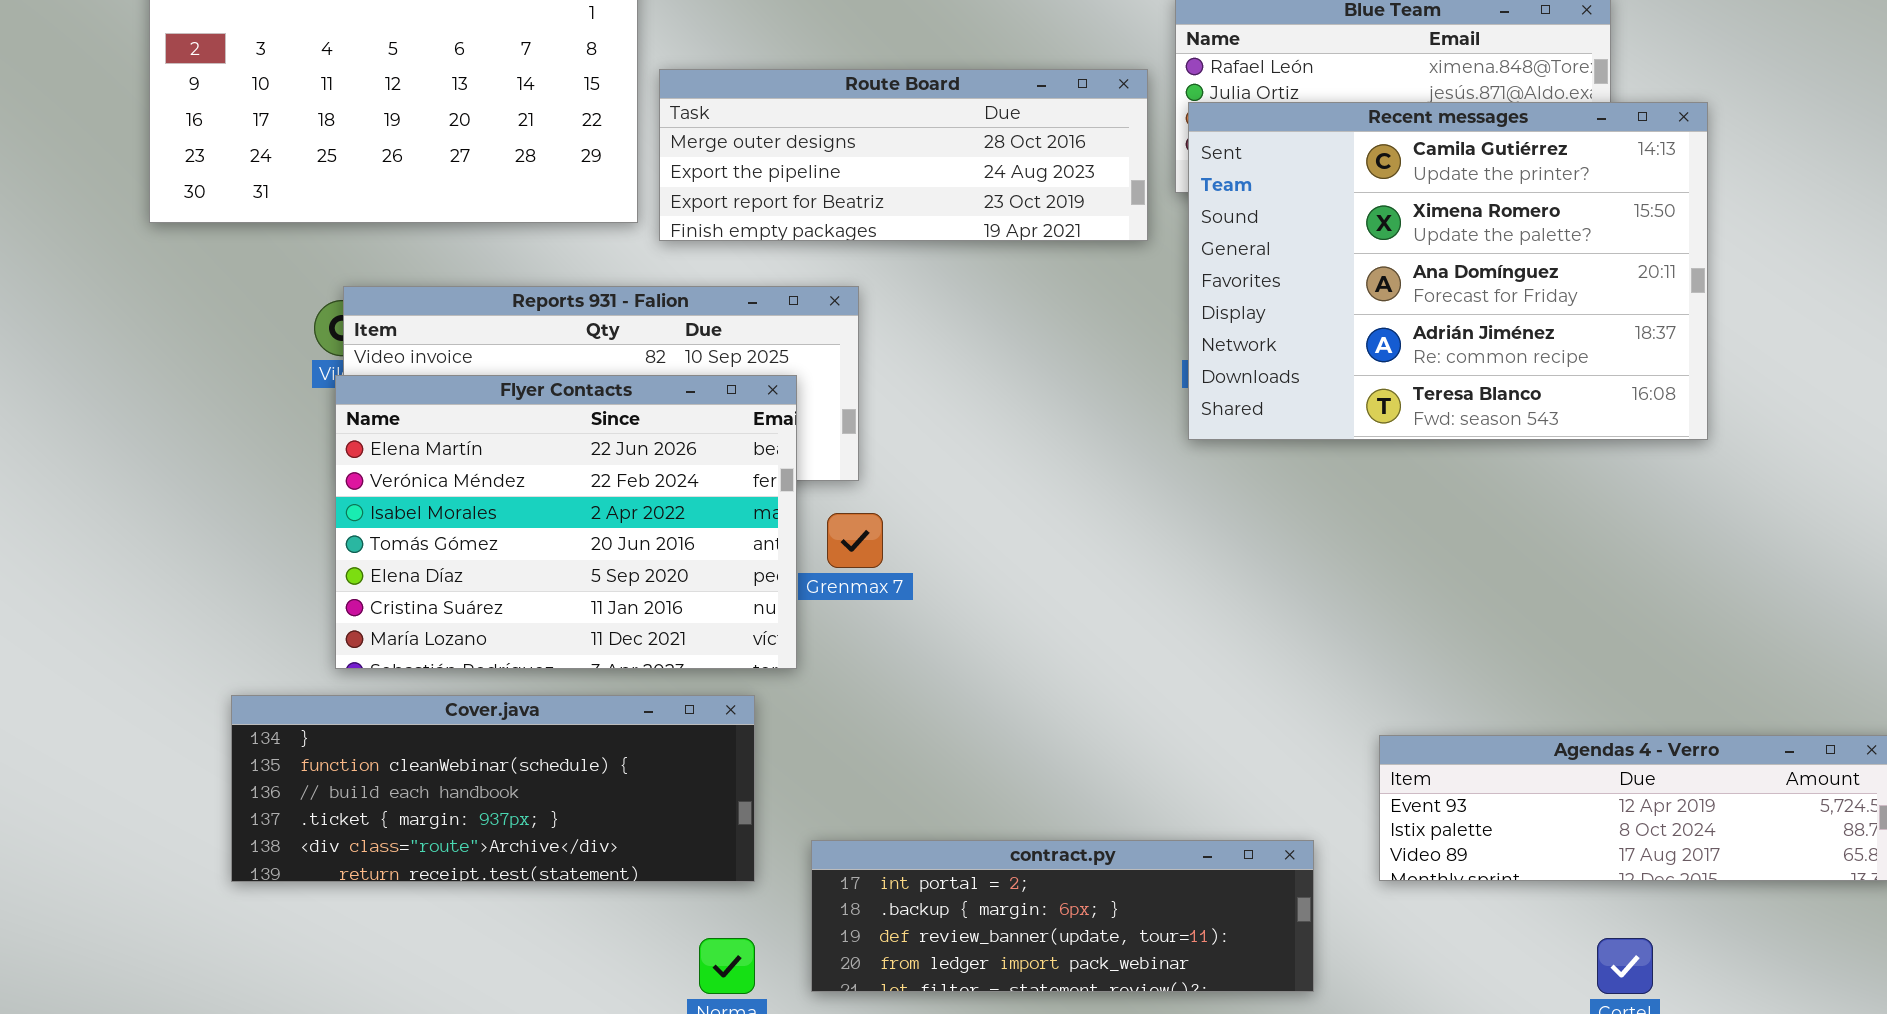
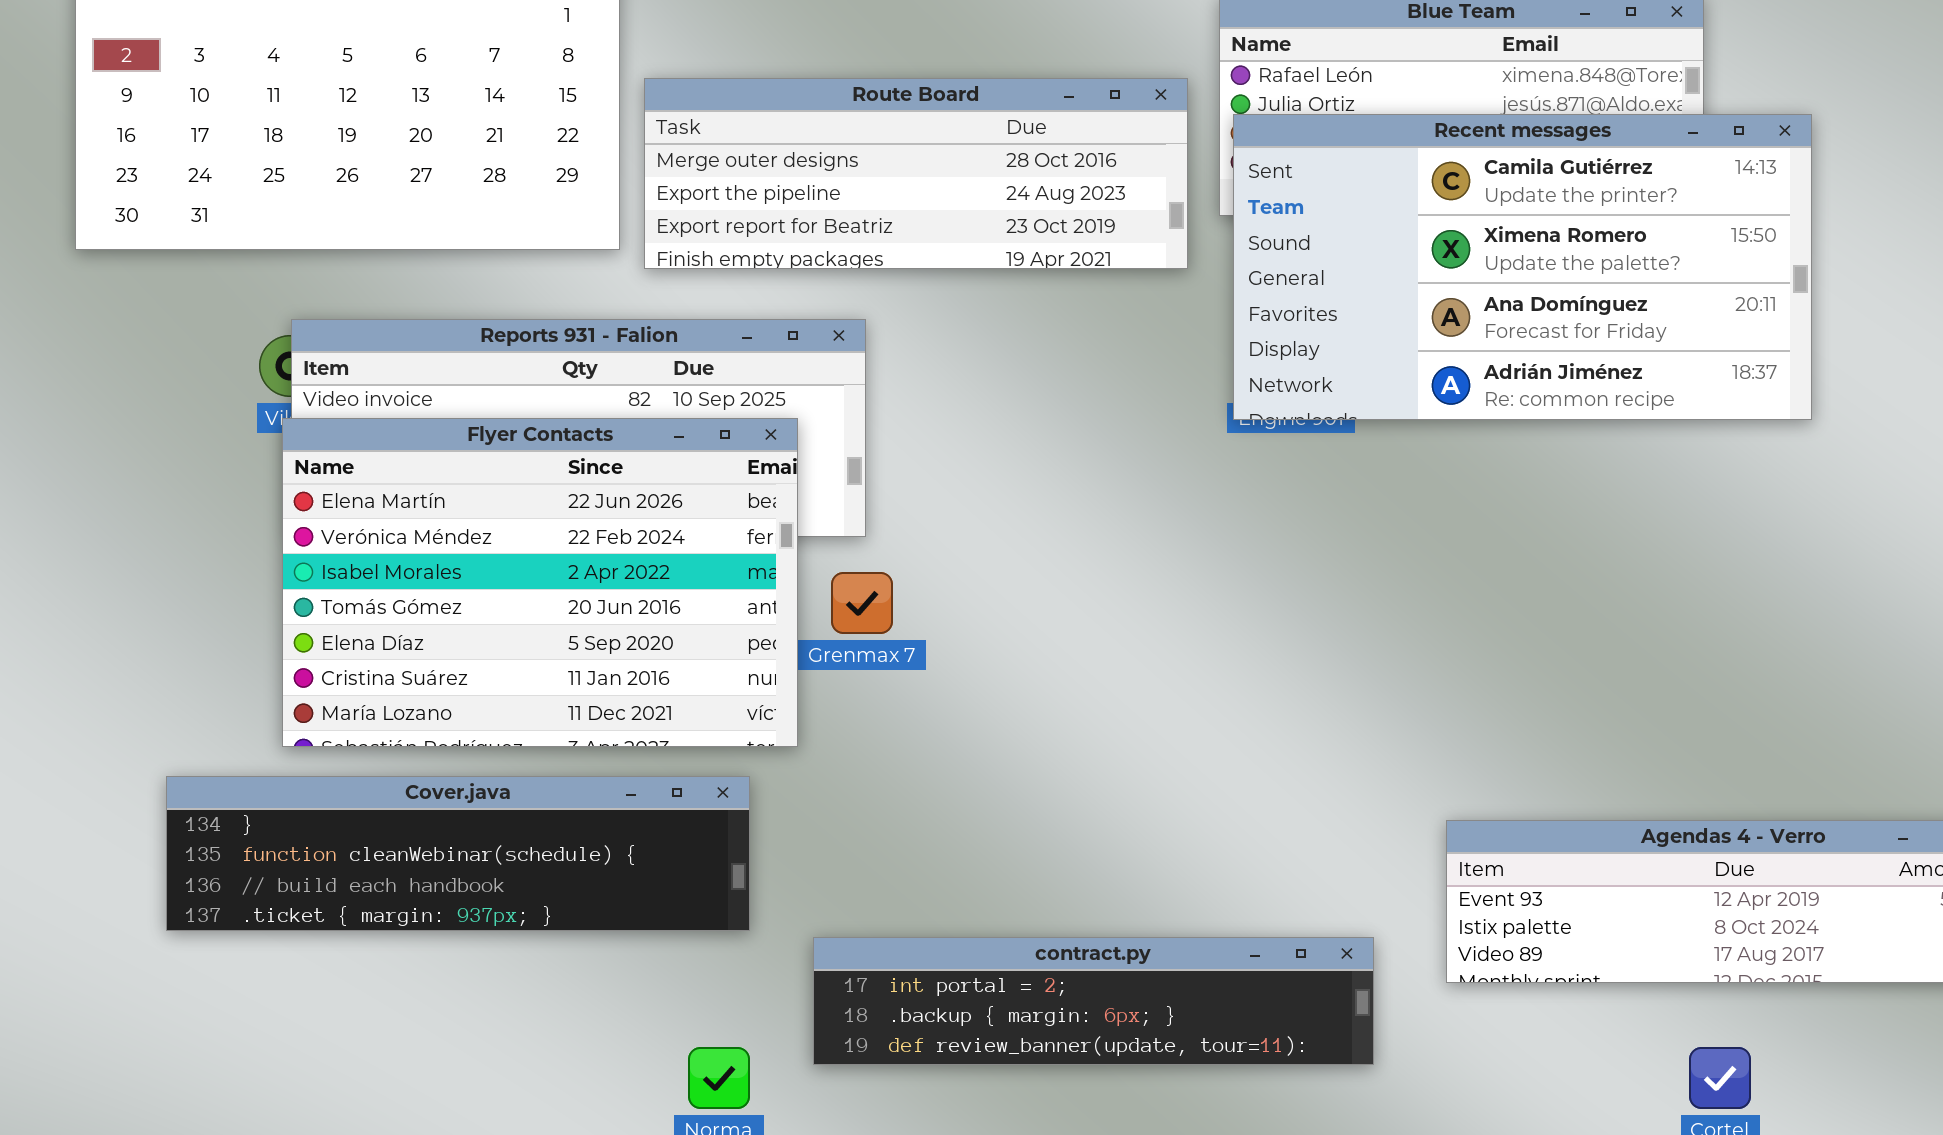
Recent messages: [1188,102,1708,440] -> [1233,114,1812,420], resized
Cover.java: [231,695,755,882] -> [166,776,750,931], resized
contract.py: [811,840,1314,992] -> [813,937,1374,1065], resized

